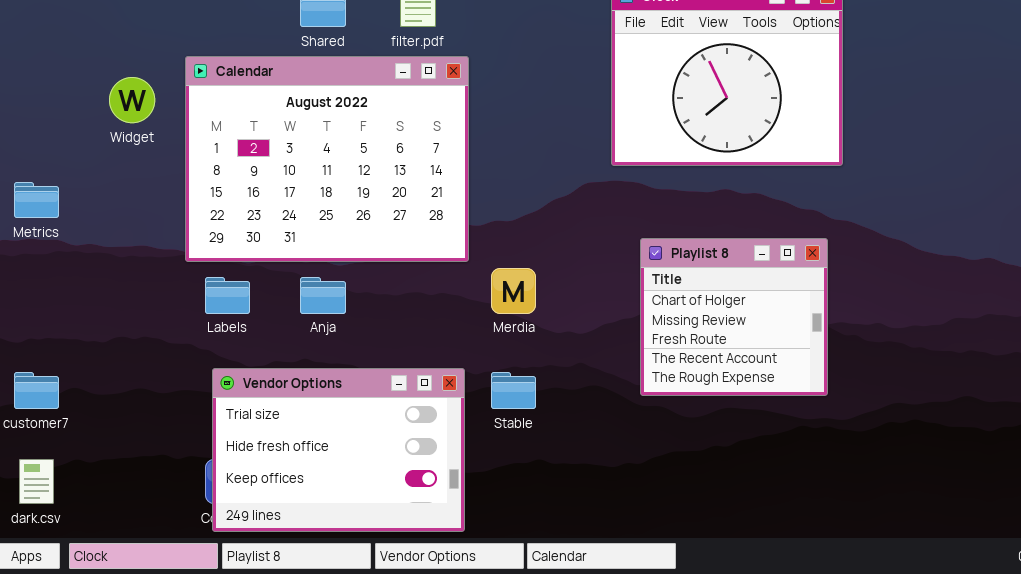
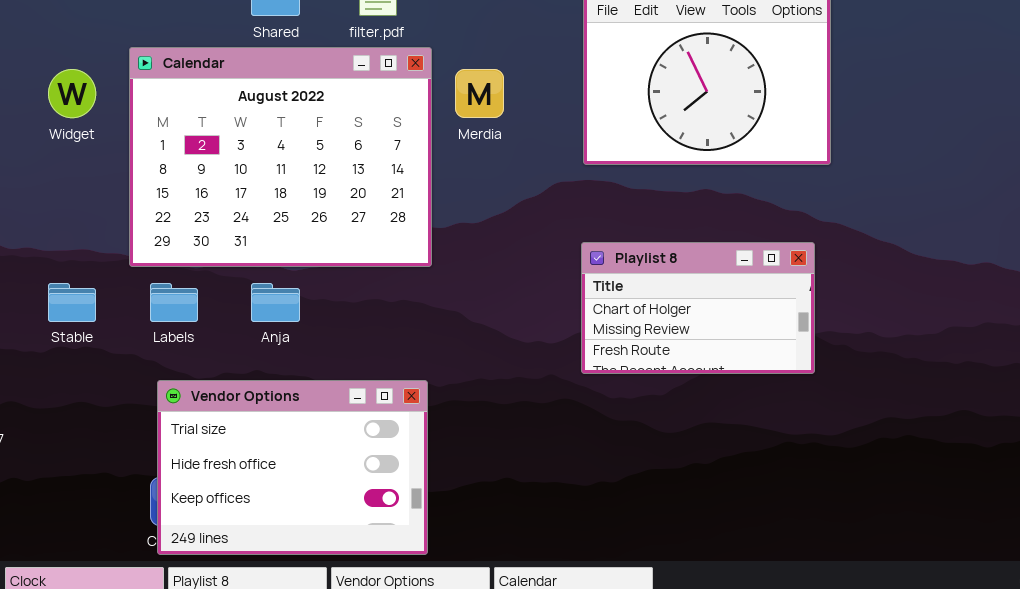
Playlist 8: [640,238,828,396] -> [581,242,815,374], resized
Merdia: [491,268,536,314] -> [455,69,504,118], moved
Stable: [491,372,536,409] -> [48,283,96,322], moved

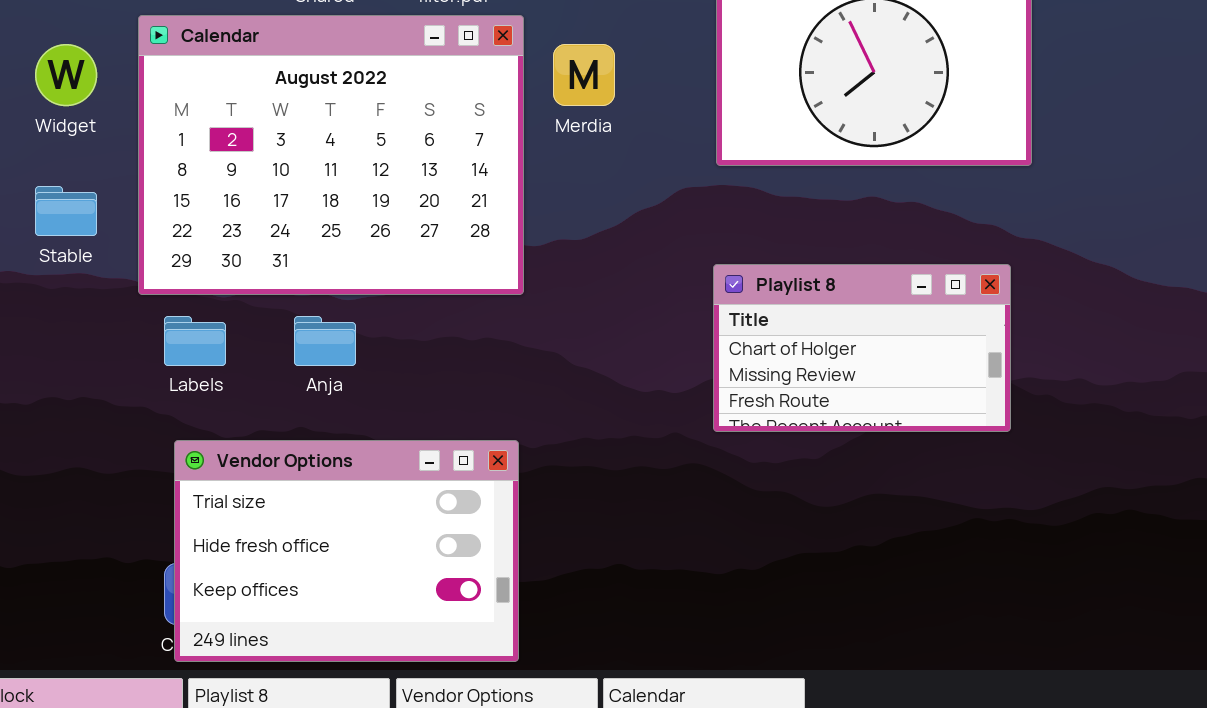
Stable: [48,283,96,322] -> [35,186,97,236], moved

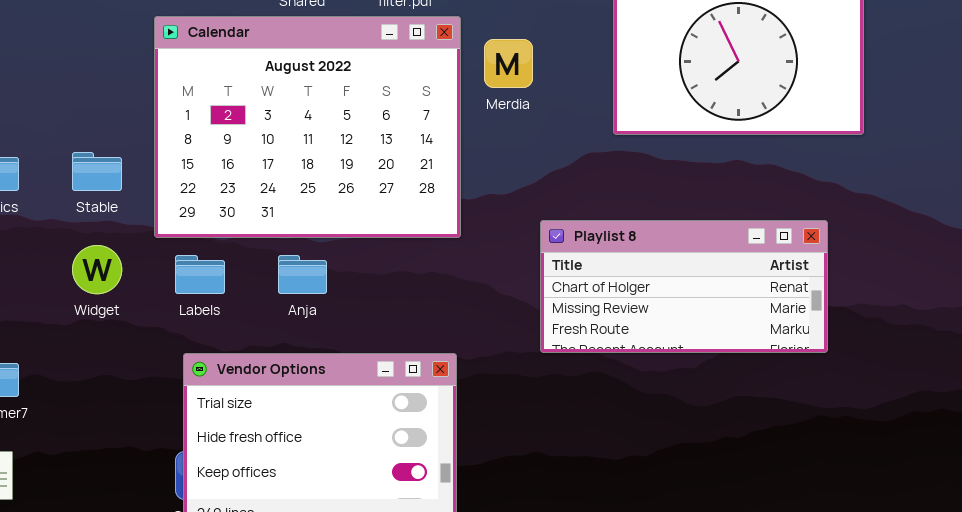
Widget: [35,44,97,106] -> [72,245,122,294], moved
Playlist 8: [713,264,1011,432] -> [540,220,828,353], moved, resized

